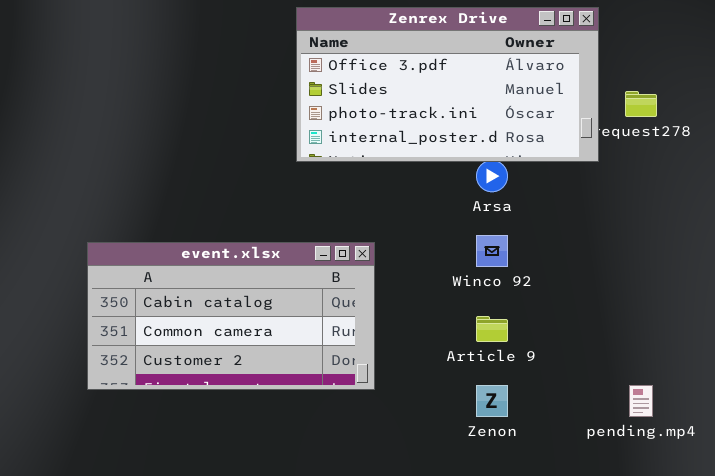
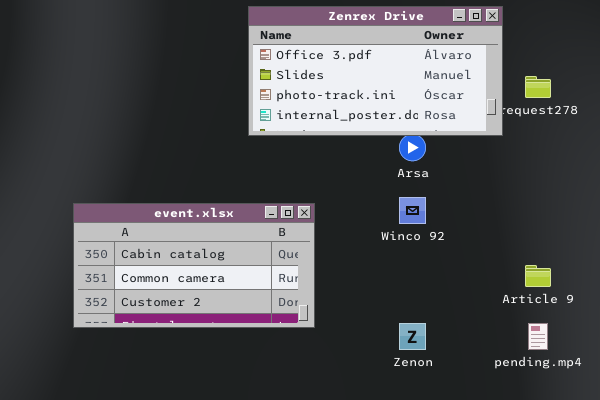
Article 9: [476,316,508,342] -> [525,265,551,287], moved

